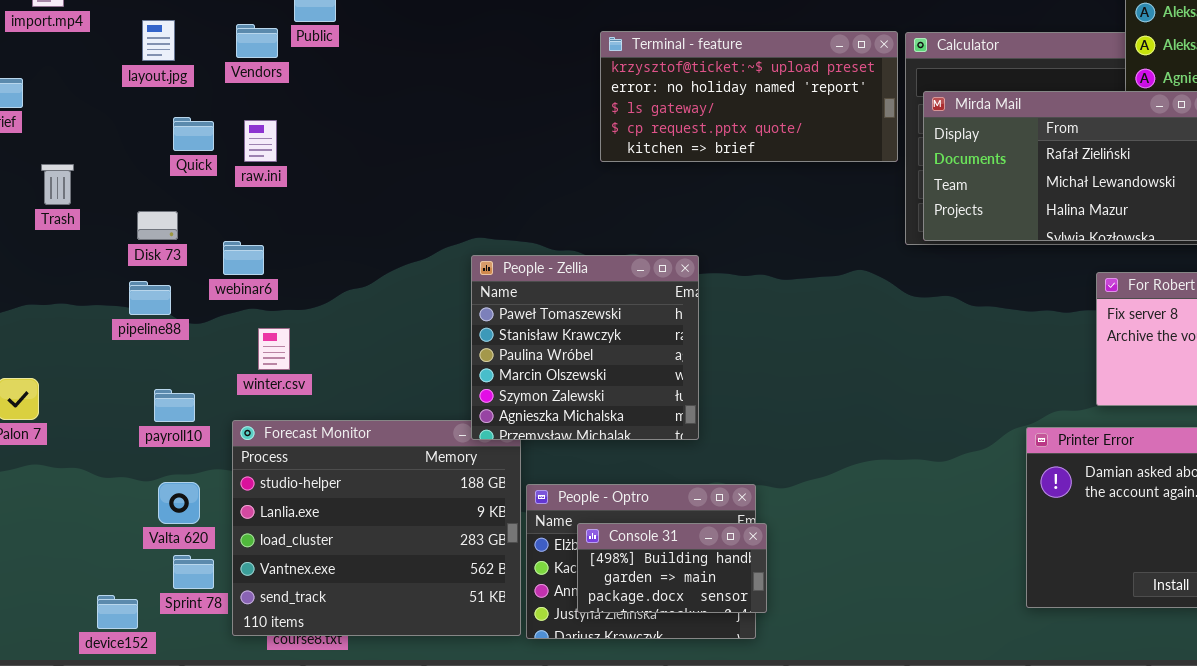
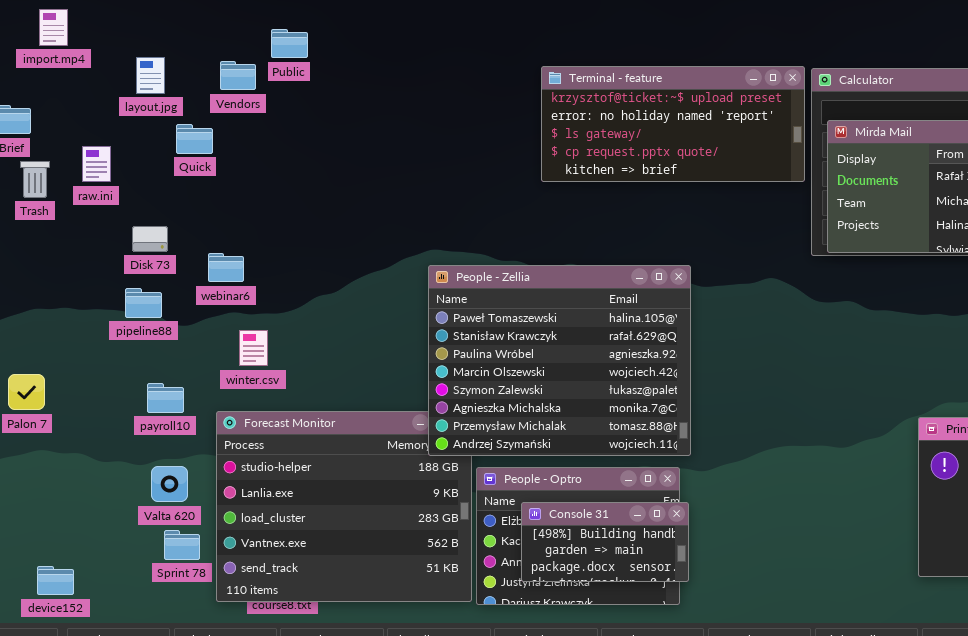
Quick: [173,117,214,151] -> [176,124,213,154], moved
raw.ini: [244,120,277,162] -> [82,146,111,182], moved
Trash: [41,164,74,205] -> [20,161,50,198], moved
People - Zellia: [471,255,699,440] -> [428,265,691,456], resized
device152: [97,595,138,629] -> [37,566,74,595], moved

